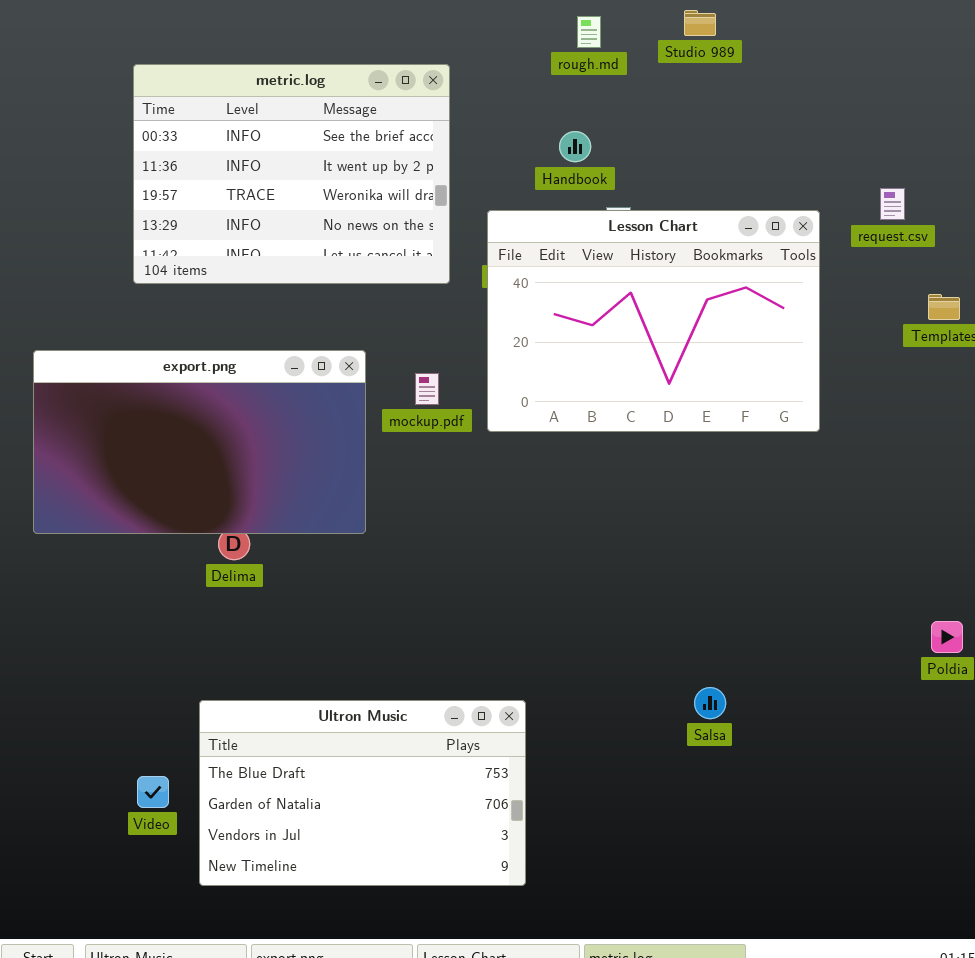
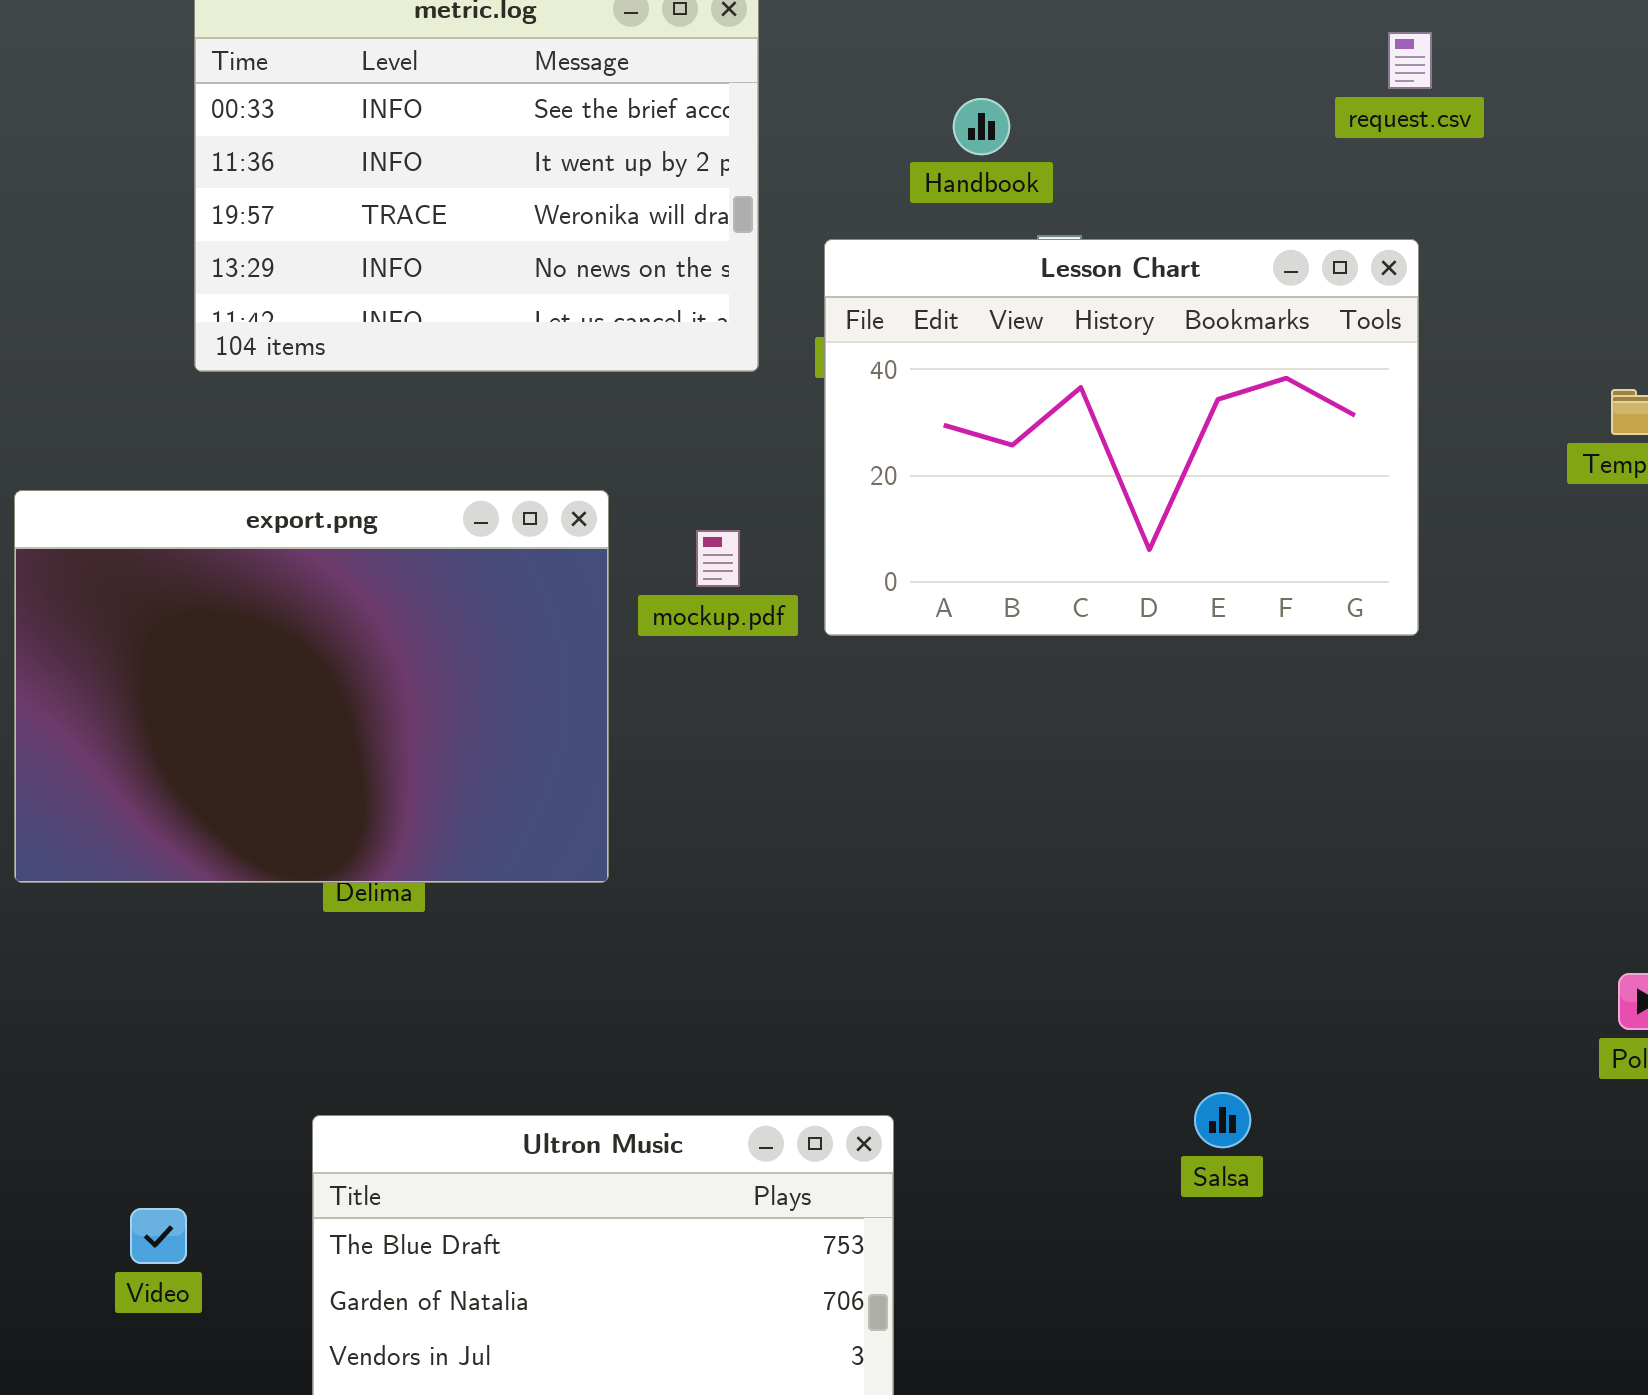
request.csv: [880,188,905,220] -> [1388,32,1432,89], moved
export.png: [33,350,366,534] -> [14,490,609,883], resized
Video: [137,776,169,808] -> [130,1208,187,1264], moved

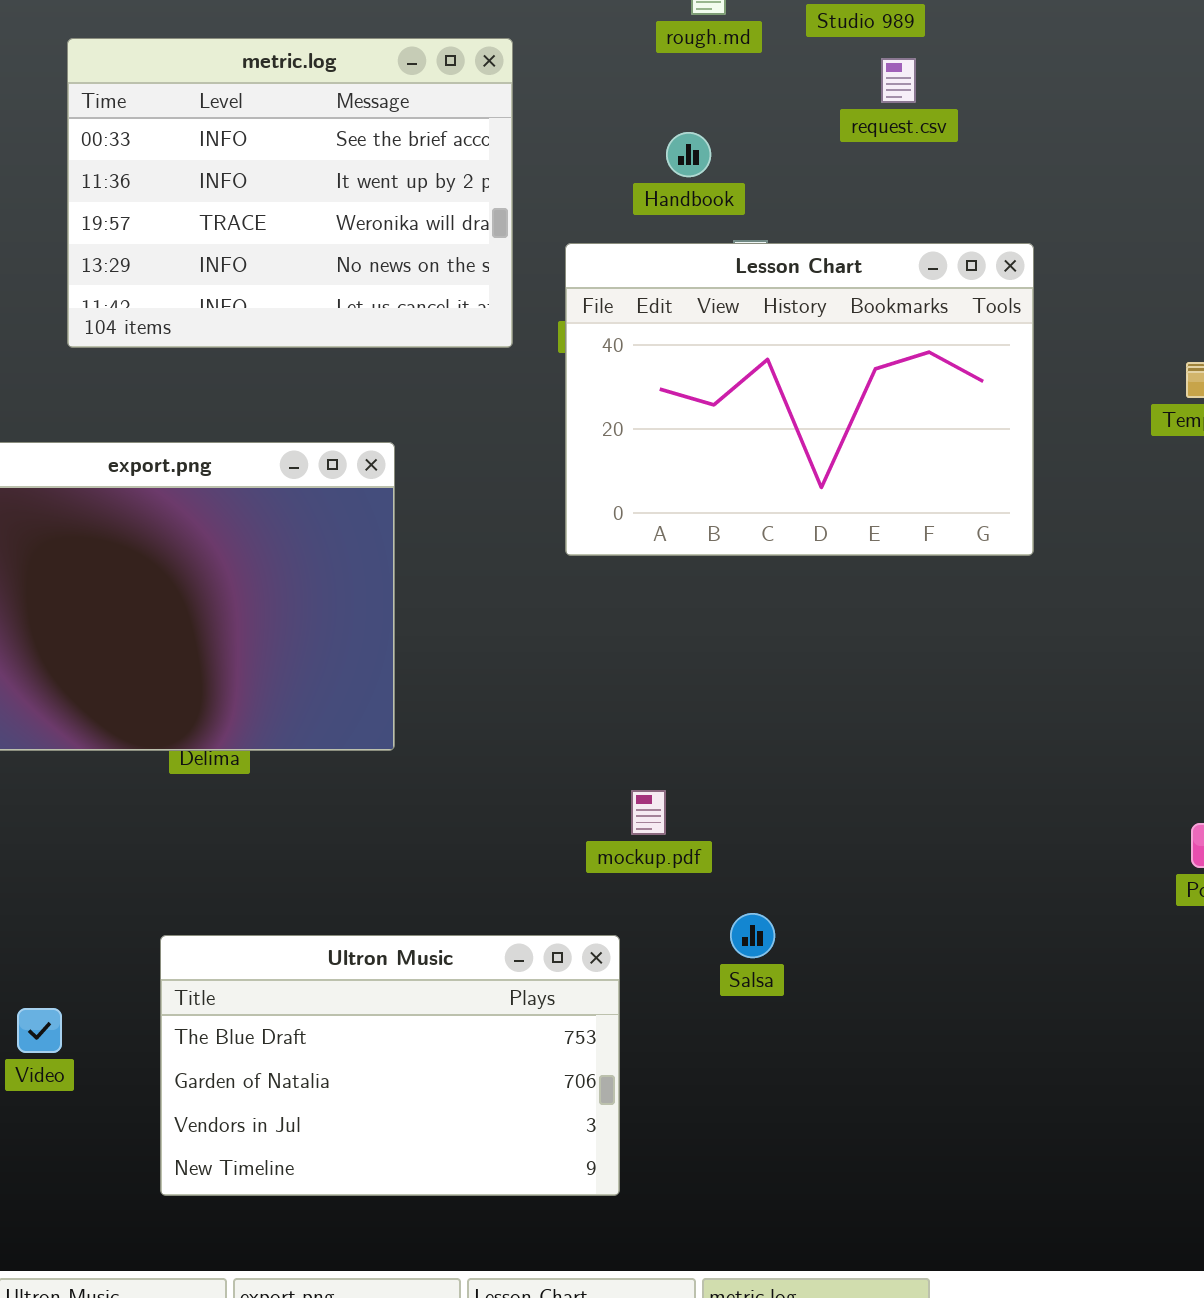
request.csv: [1388,32,1432,89] -> [881,58,916,103], moved
mockup.pdf: [696,530,740,587] -> [631,790,666,835], moved
Salsa: [1194,1092,1251,1148] -> [730,913,775,958], moved

